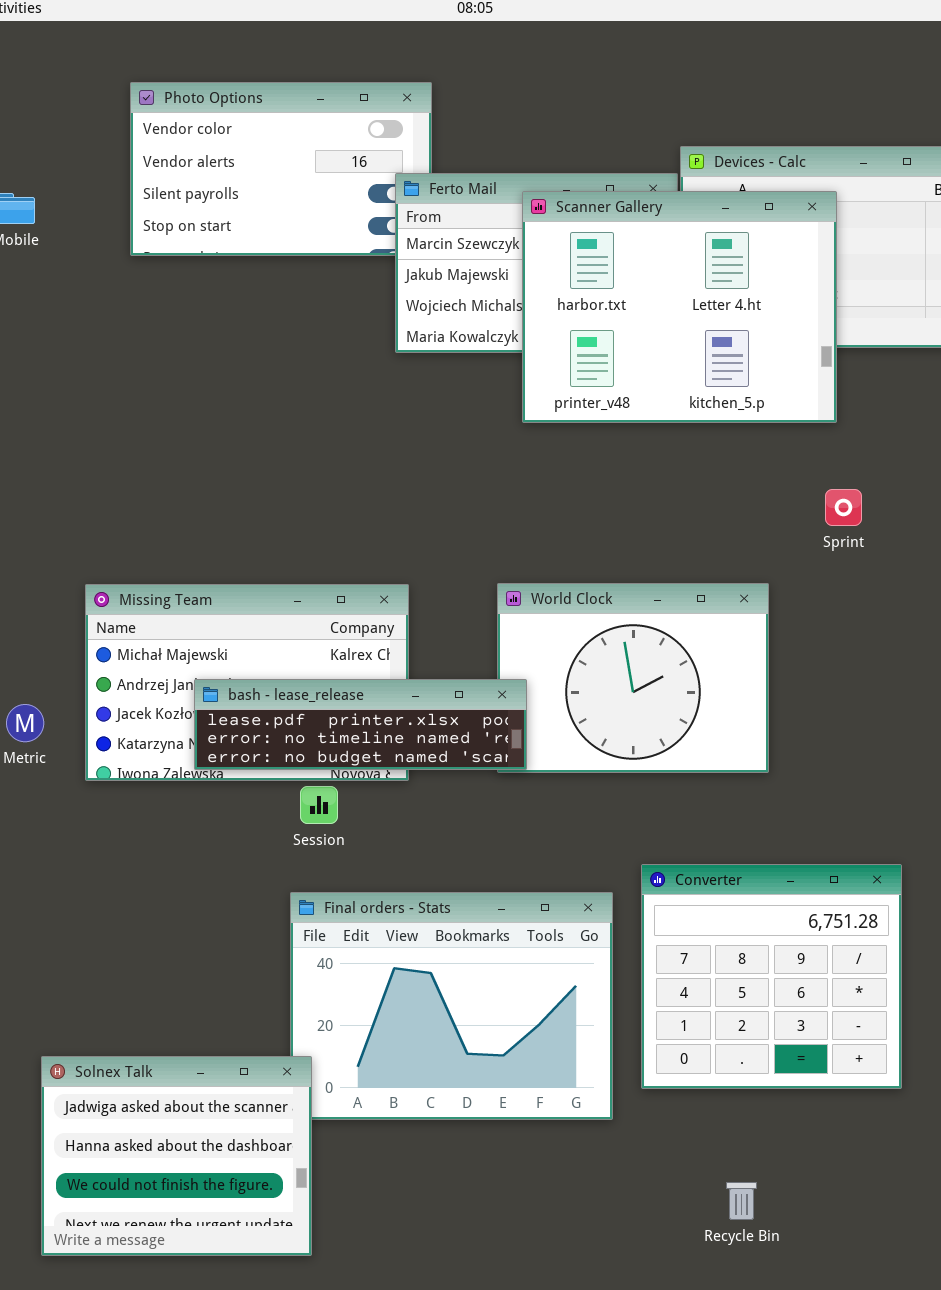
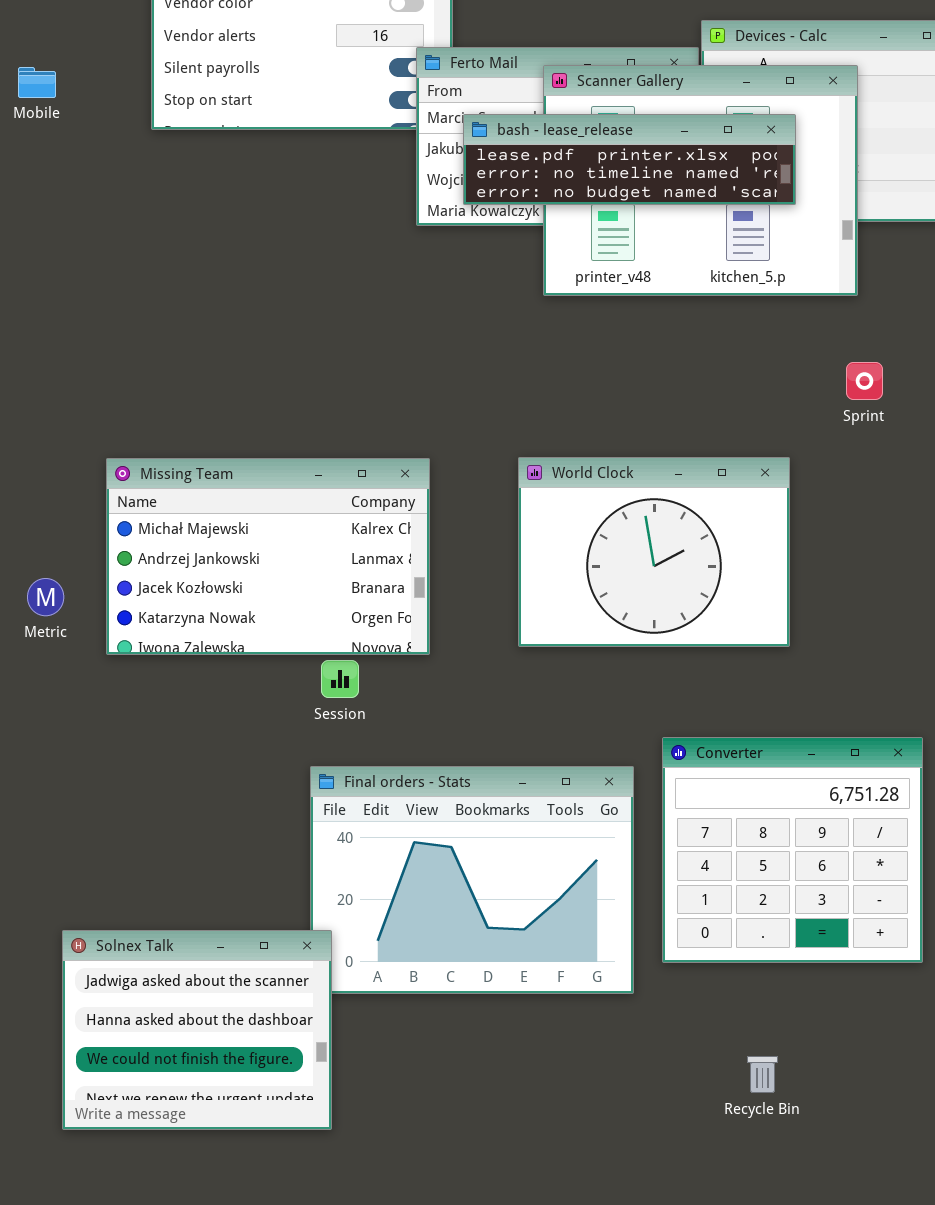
bash - lease_release: [194,679,527,770] -> [463,114,796,205], moved

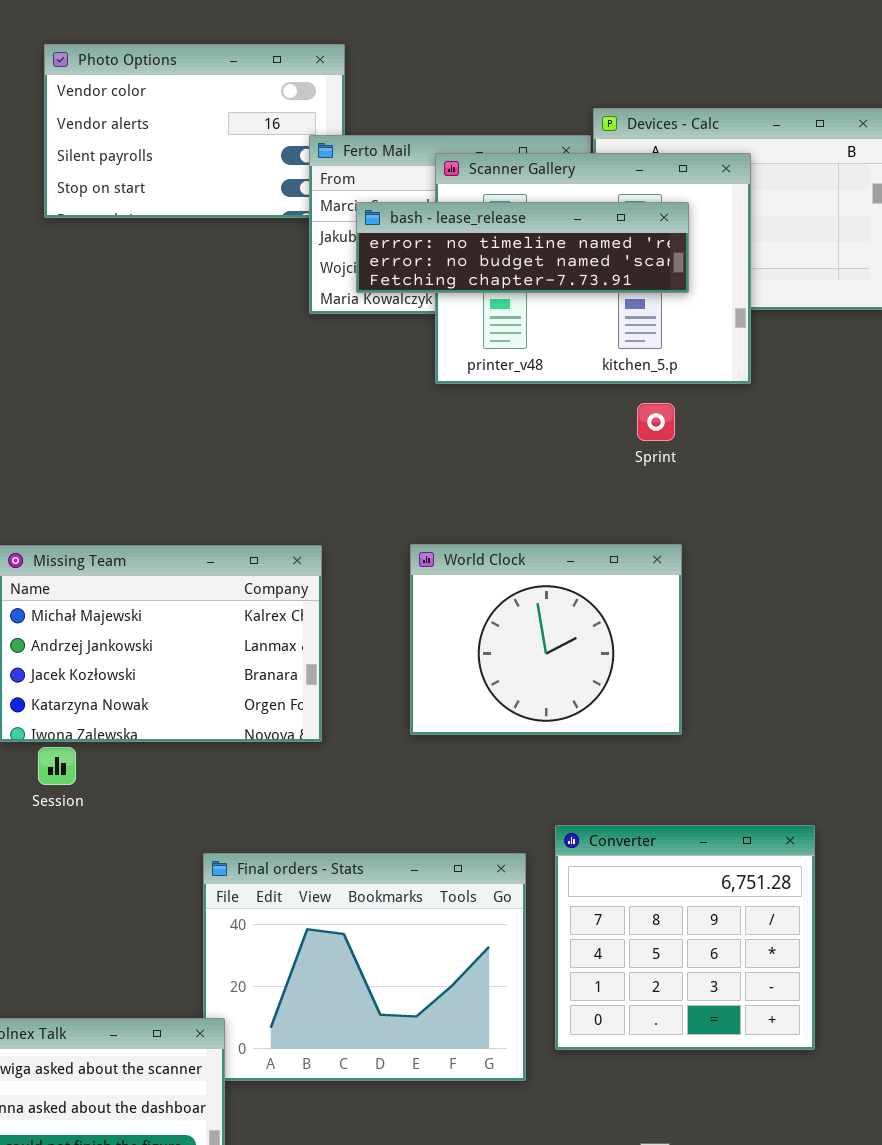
bash - lease_release: [463,114,796,205] -> [356,202,689,293], scrolled down 1 row
Sprint: [846,362,883,400] -> [637,403,675,441], moved
Session: [321,660,359,698] -> [38,747,76,785], moved

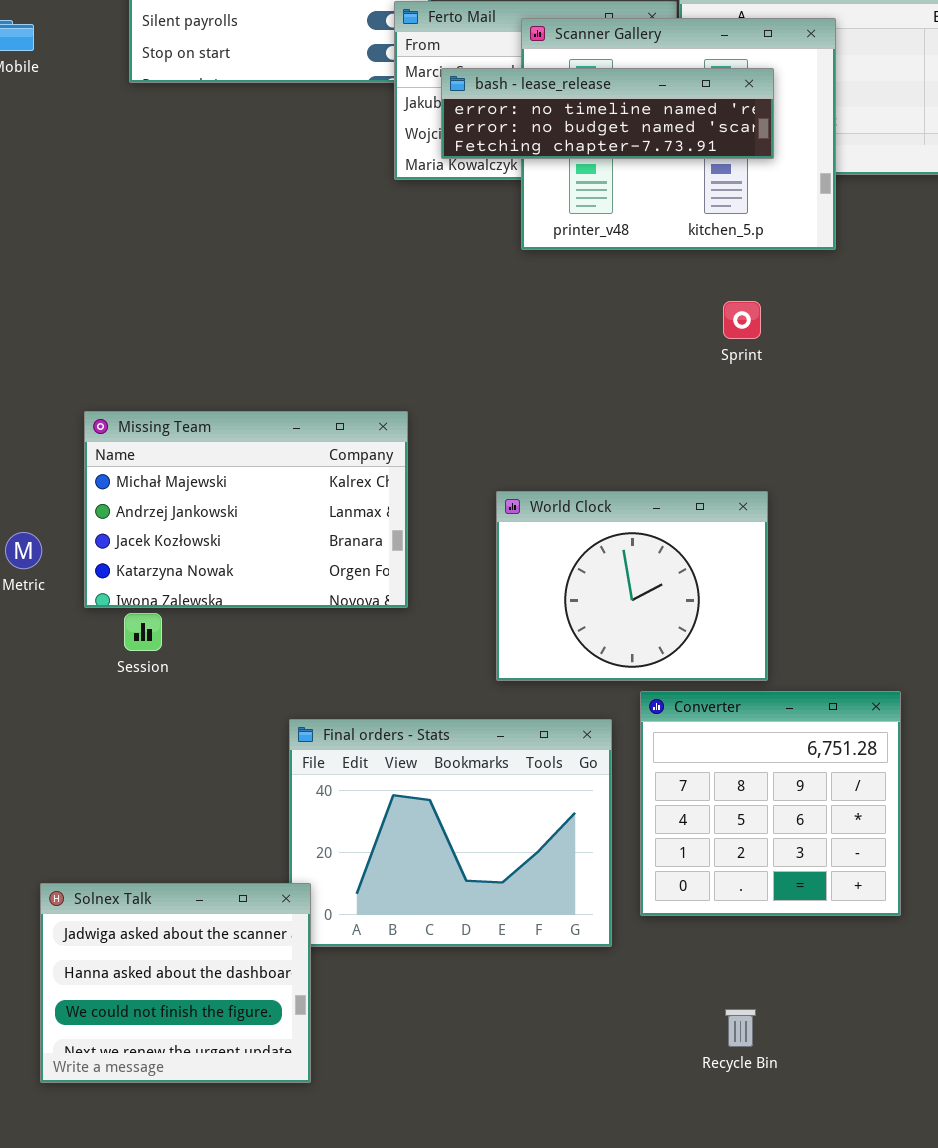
Sprint: [637,403,675,441] -> [723,301,761,339], moved
World Clock: [410,544,682,735] -> [496,491,768,681], moved

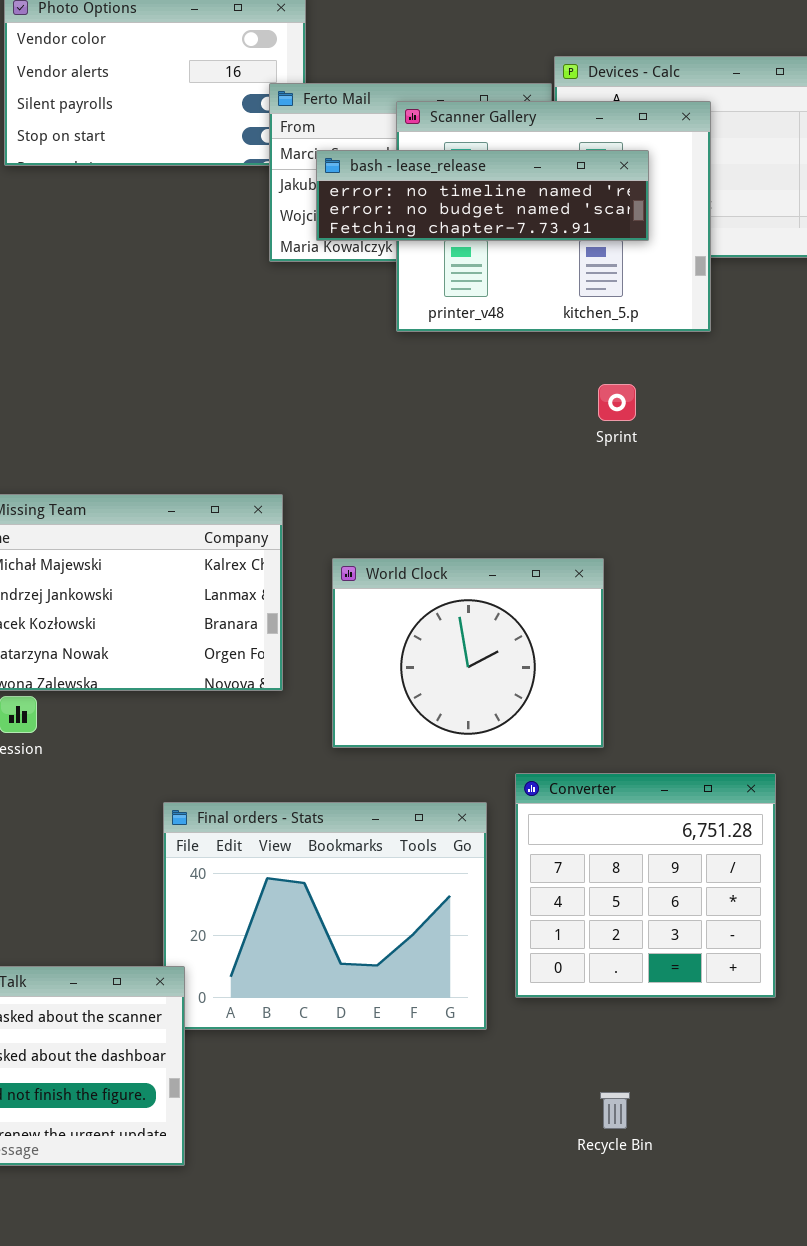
World Clock: [496,491,768,681] -> [332,558,604,748], moved

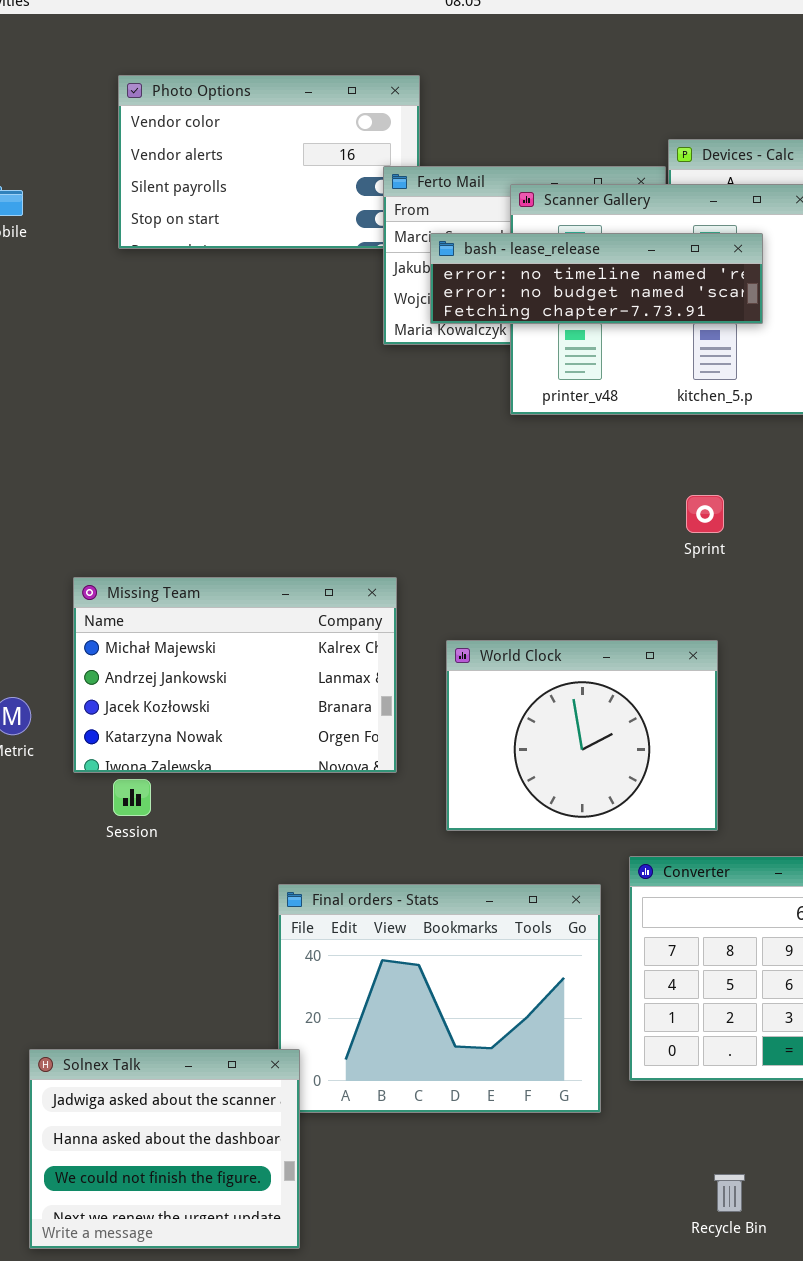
Sprint: [598,384,636,421] -> [686,495,724,533], moved

